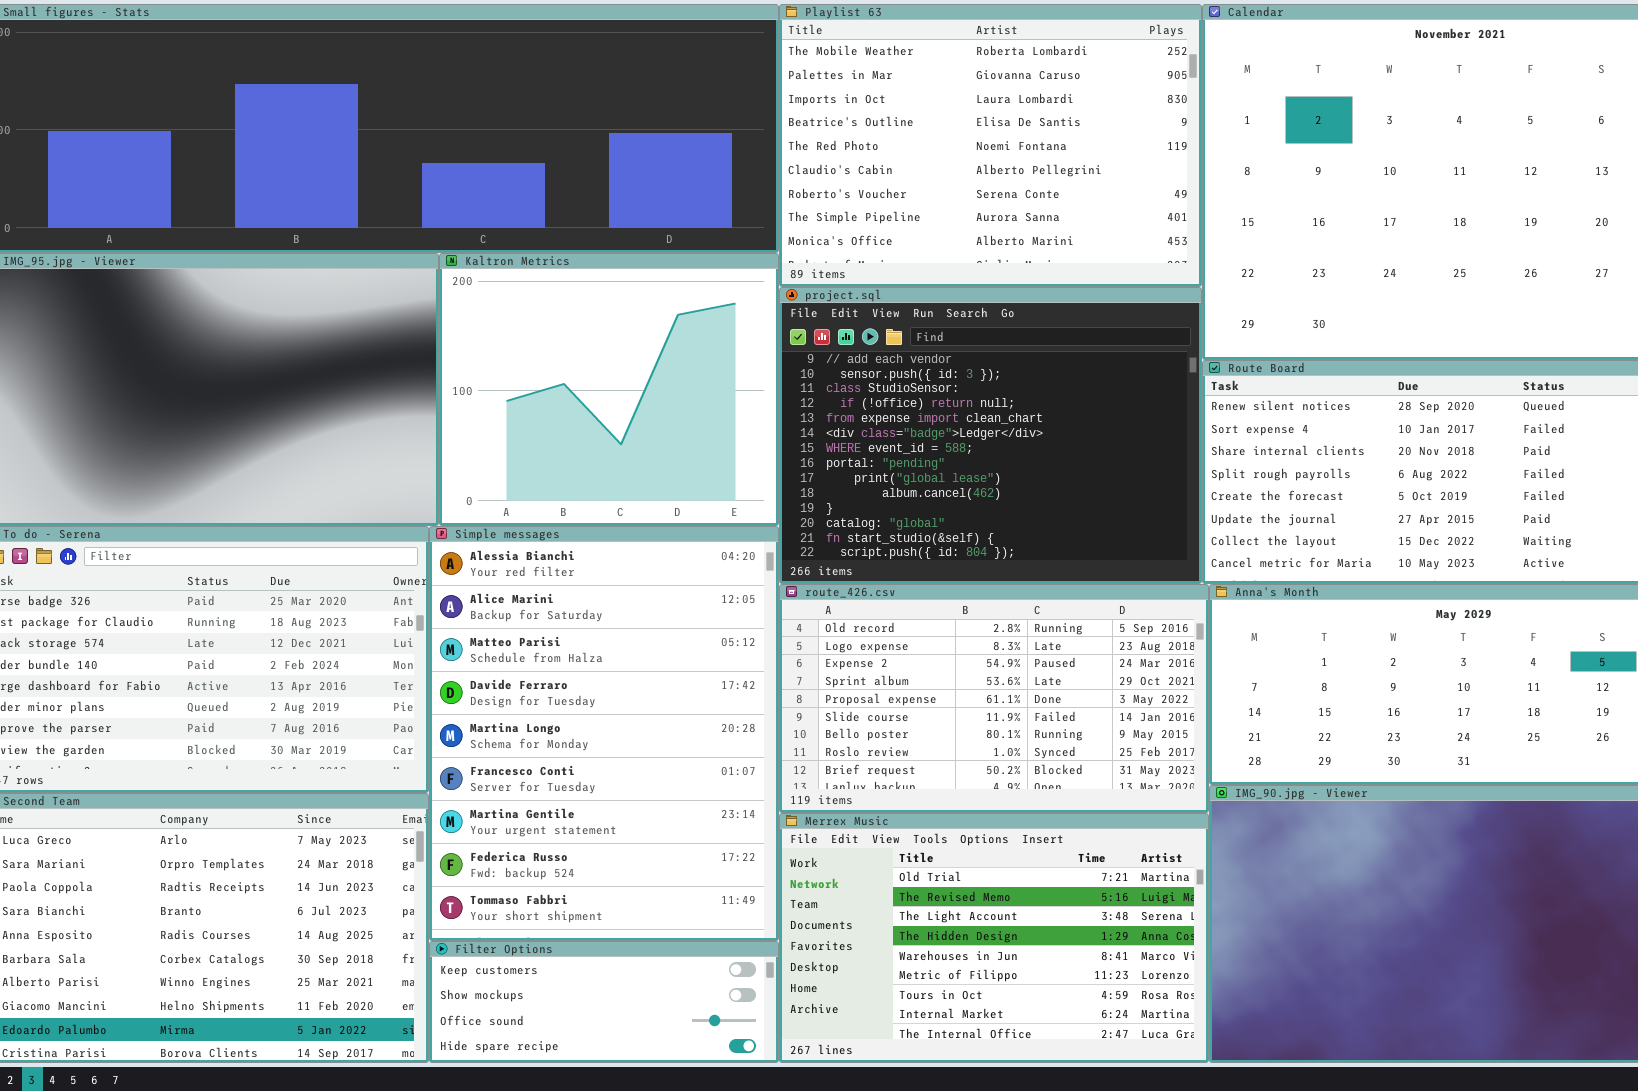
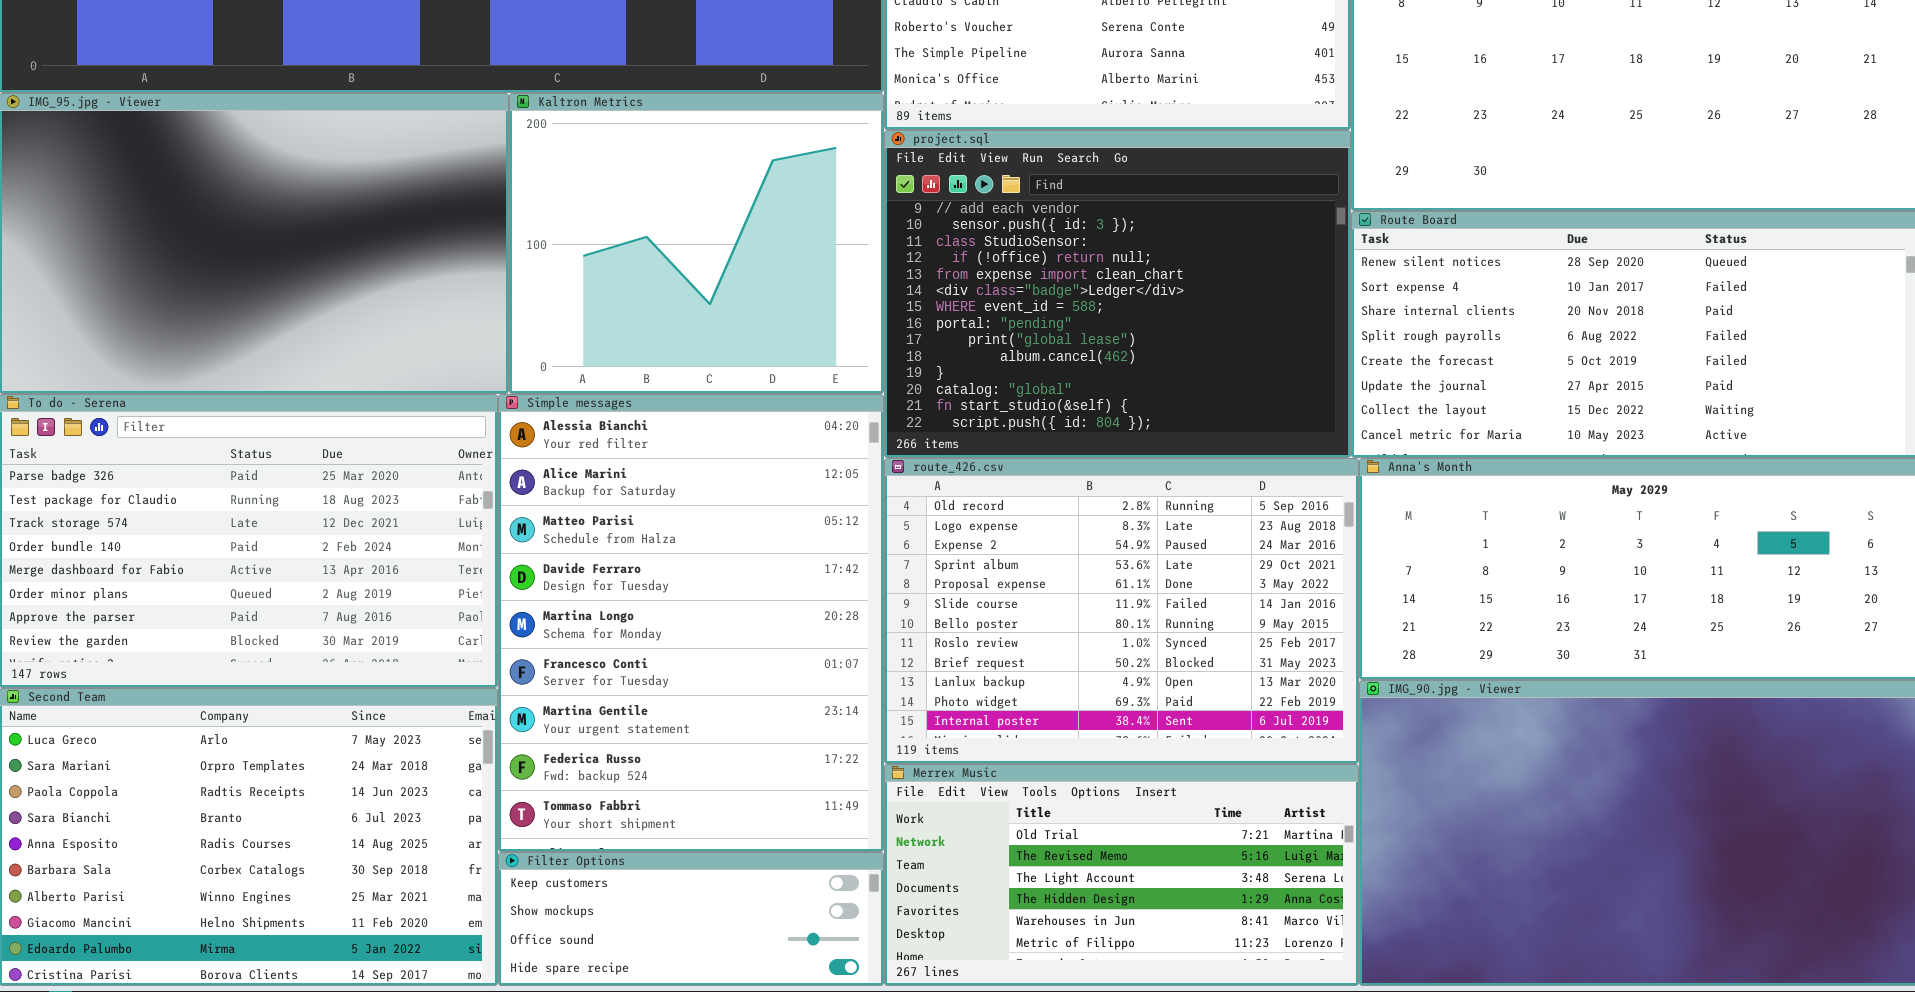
route_426.csv: [779,584,1209,813] -> [884,458,1359,764], resized
Merrex Music: [779,813,1209,1063] -> [884,764,1359,986], resized

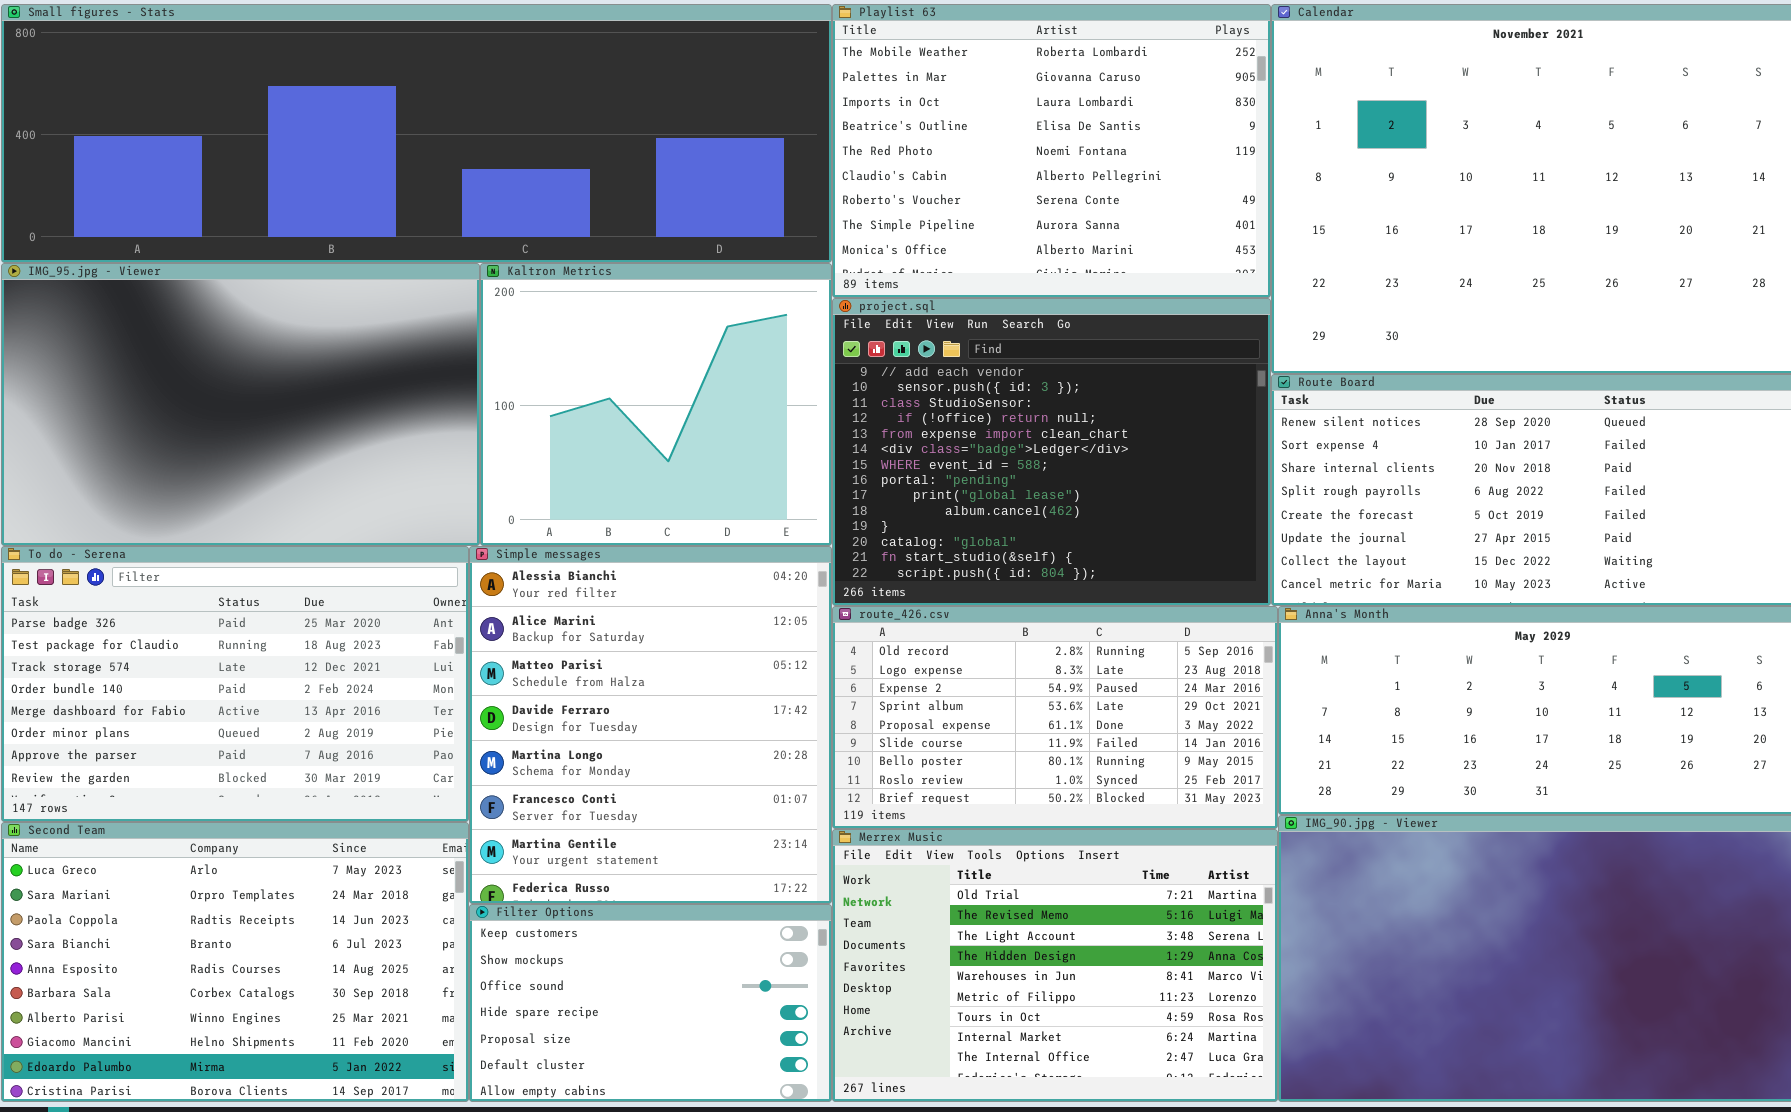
Simple messages: [498,394,884,852] -> [469,546,832,904], resized
route_426.csv: [884,458,1359,764] -> [832,606,1278,829], resized
Merrex Music: [884,764,1359,986] -> [832,829,1278,1102], resized
Filter Options: [498,852,884,986] -> [469,904,832,1102], resized

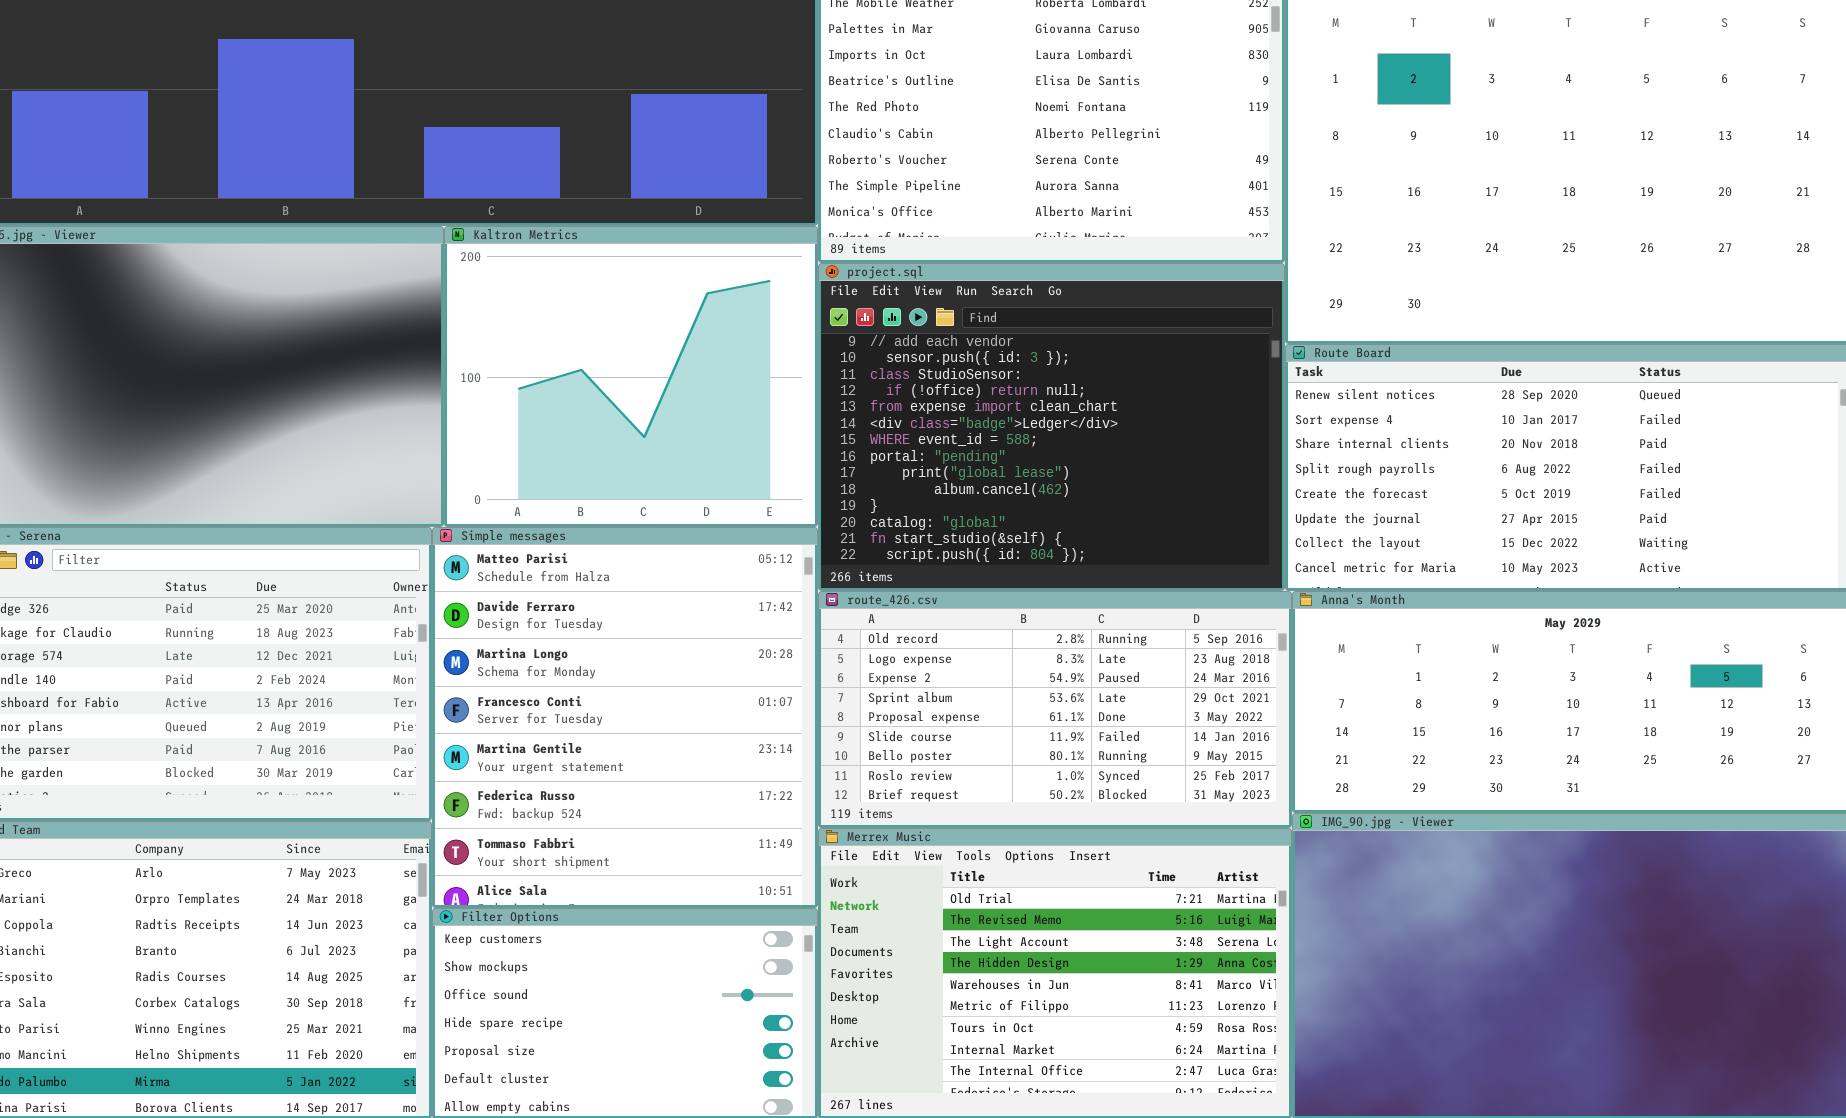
Simple messages: [469,546,832,904] -> [432,527,818,908], scrolled down 2 rows

